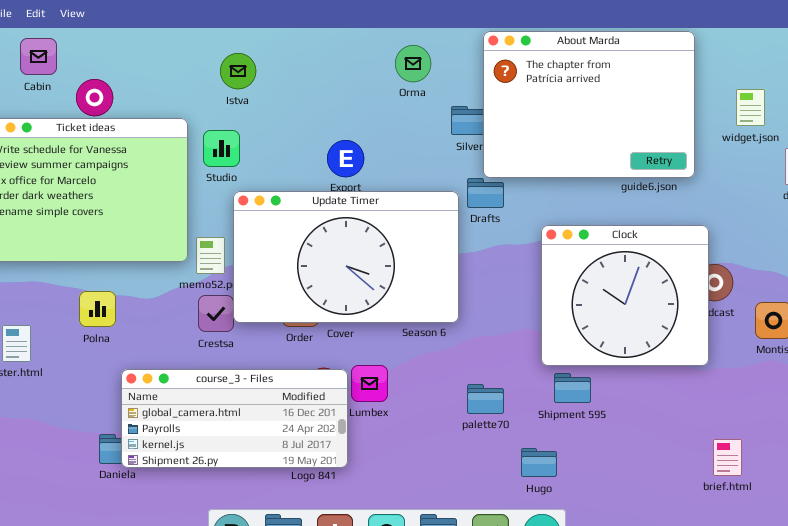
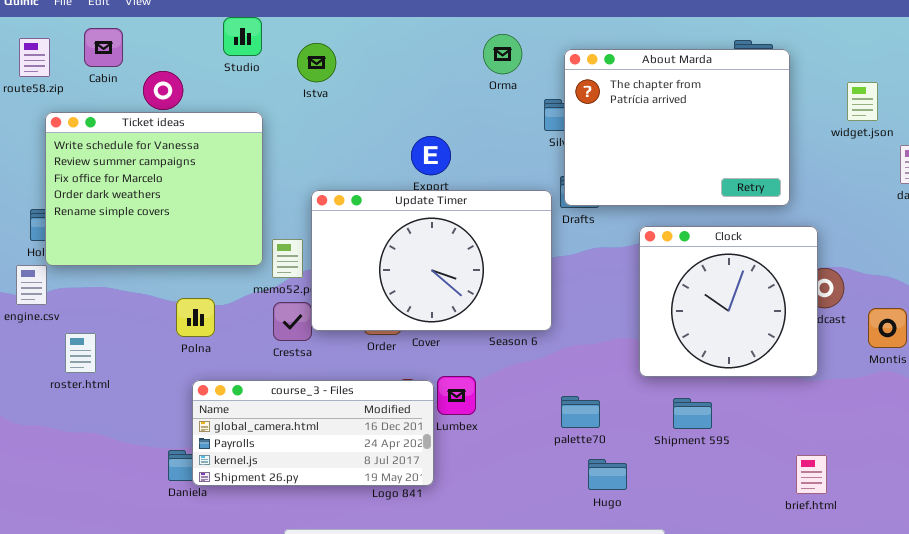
About Marda: [483,31,695,178] -> [564,49,790,206], moved
Studio: [203,130,240,167] -> [223,17,262,56], moved
Polna: [79,291,116,327] -> [176,298,215,337], moved
Shipment 595: [554,373,591,403] -> [673,398,712,429], moved
brief.html: [713,439,742,476] -> [796,455,827,494], moved
Hugo: [521,448,557,477] -> [588,459,627,490], moved

